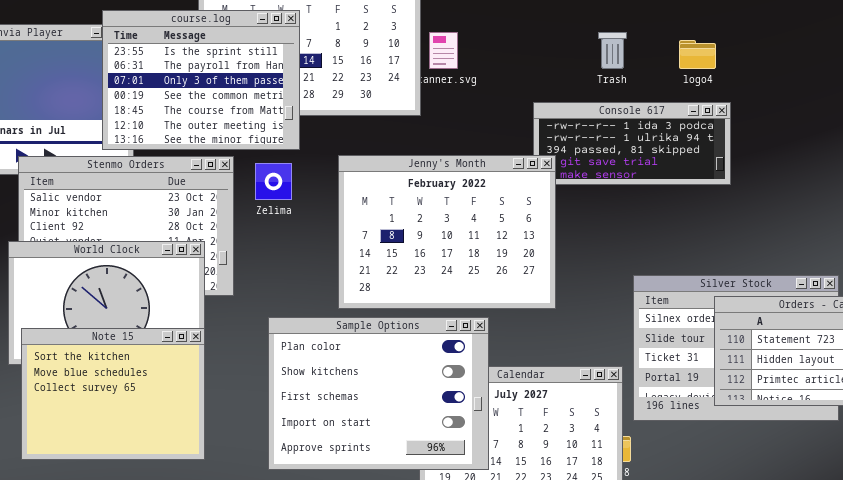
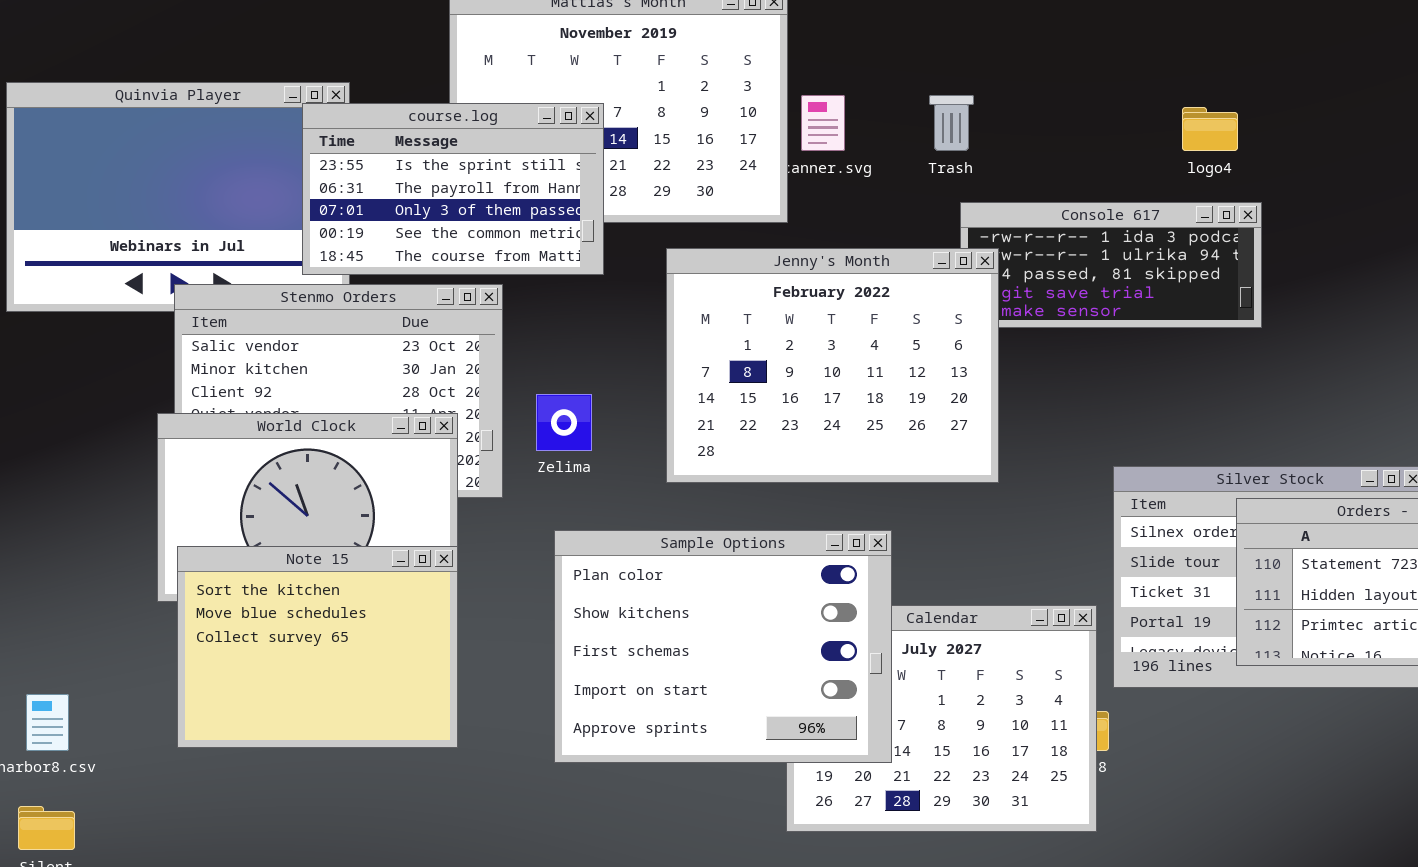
course.log: [102,10,300,150] -> [302,103,604,275], resized
Trash: [598,32,627,69] -> [929,95,974,151], moved
Jenny's Month: [338,155,556,309] -> [666,248,999,483], moved
Zelima: [255,163,292,200] -> [536,394,592,451], moved

